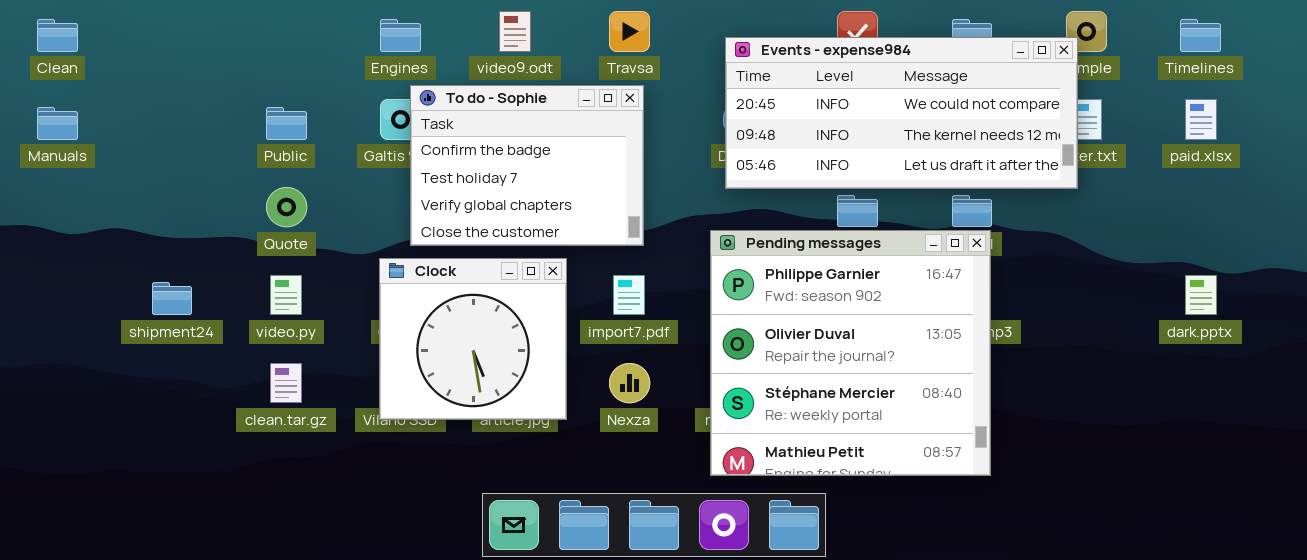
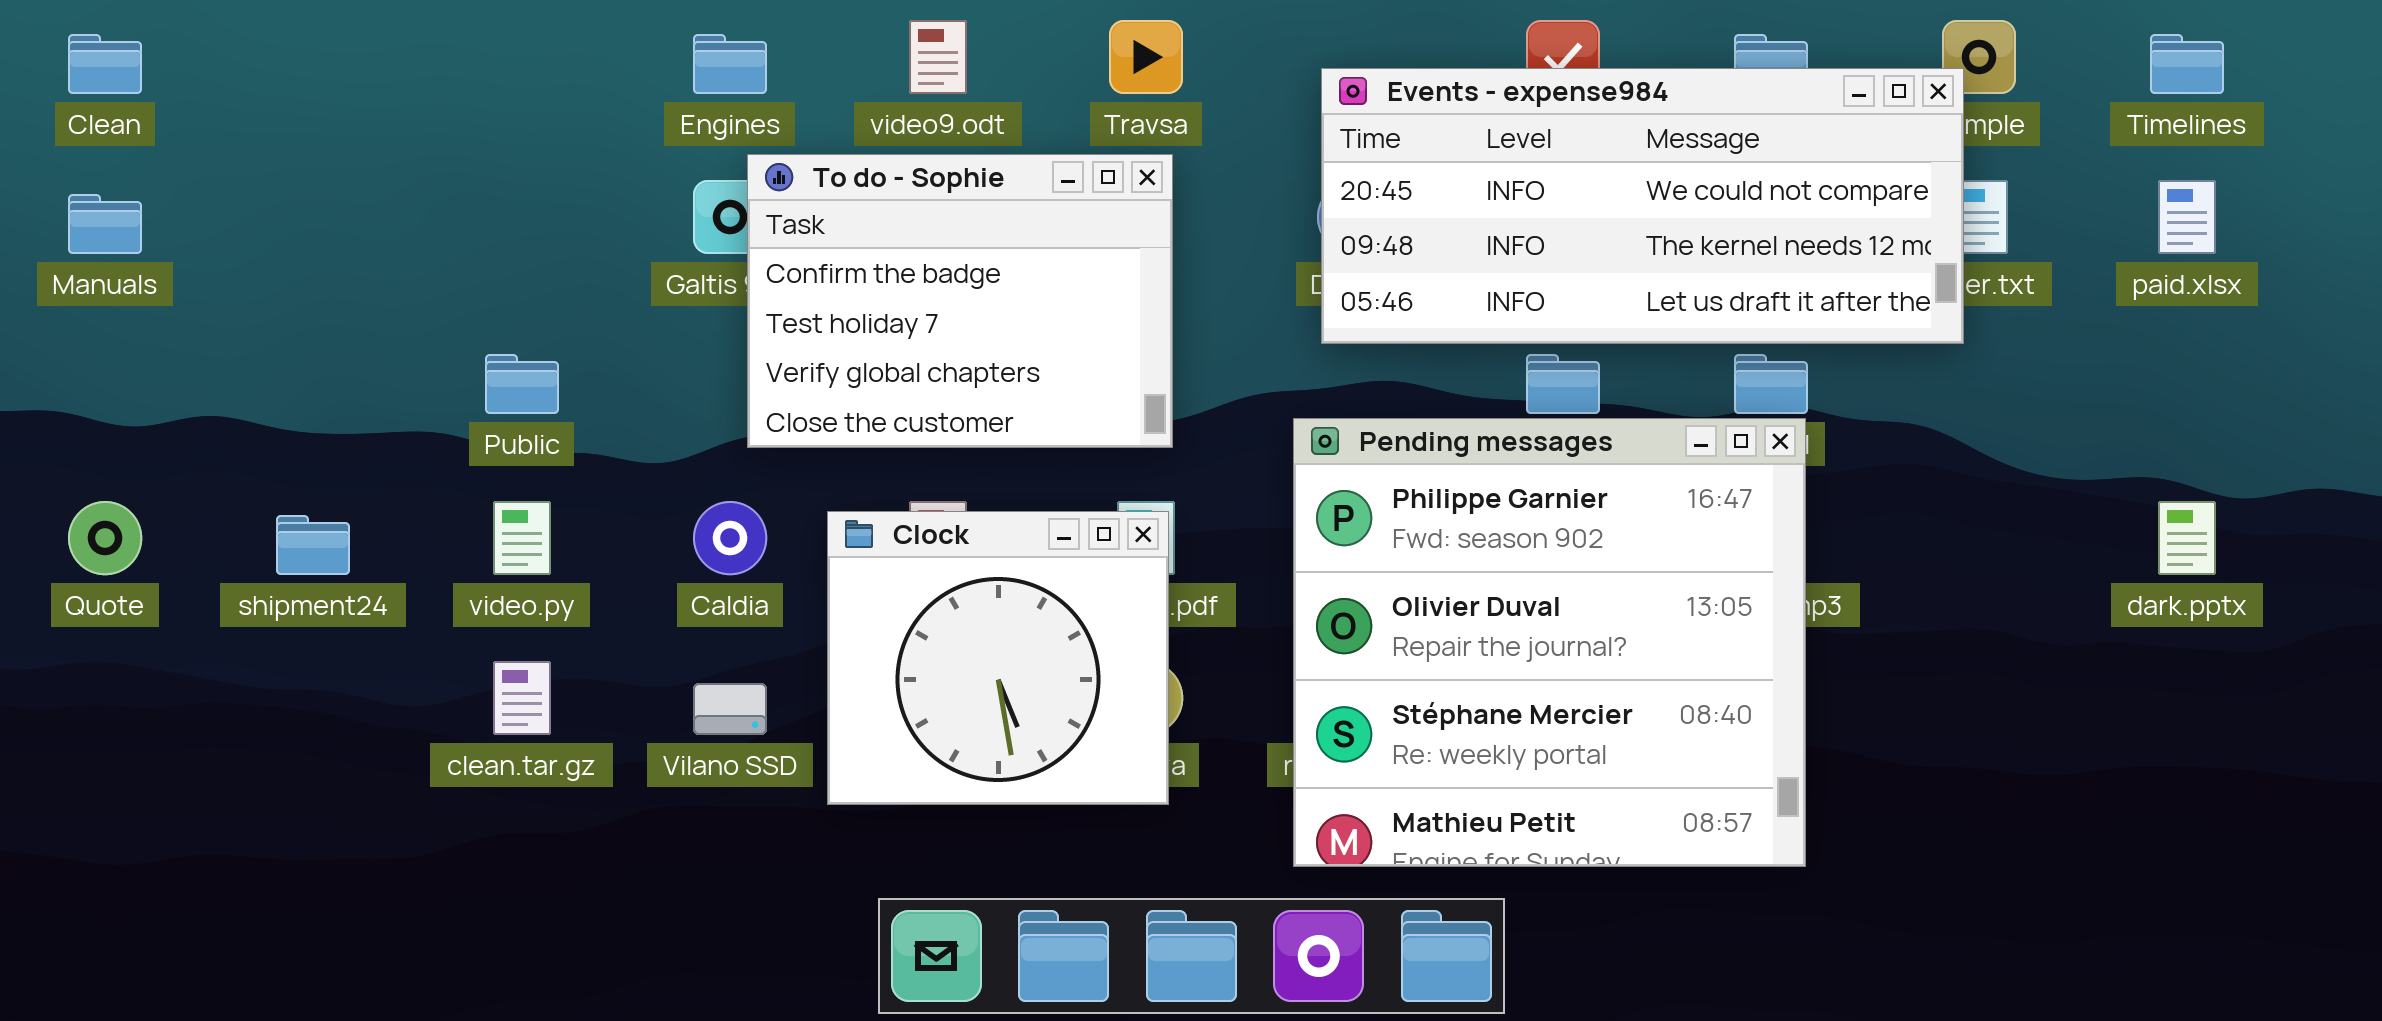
Public: [266,107,307,140] -> [485,354,559,414], moved
Quote: [266,187,307,227] -> [68,501,142,575], moved
Clock: [379,258,567,420] -> [827,511,1169,805], moved

